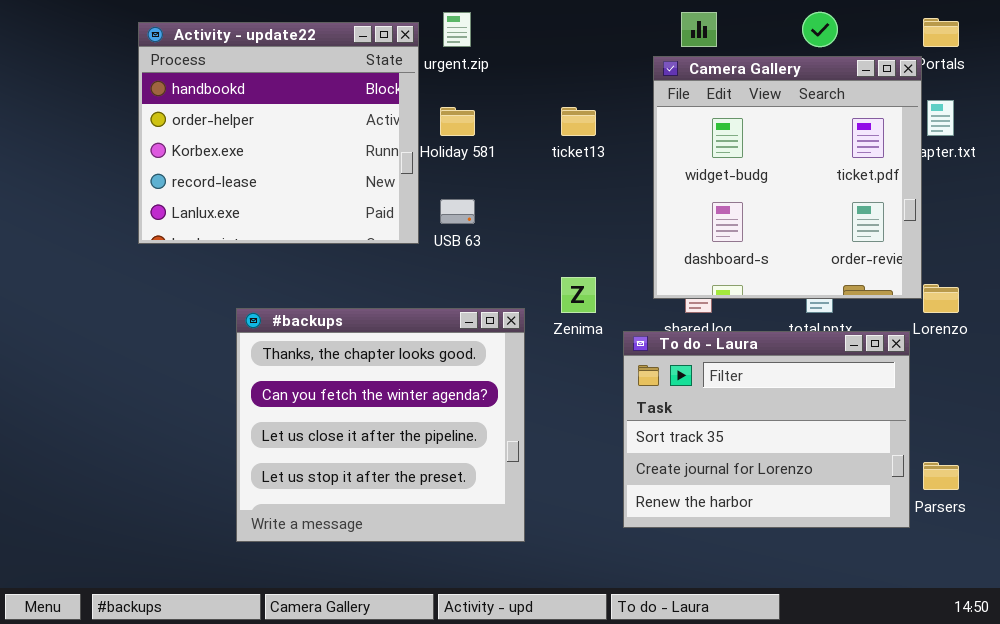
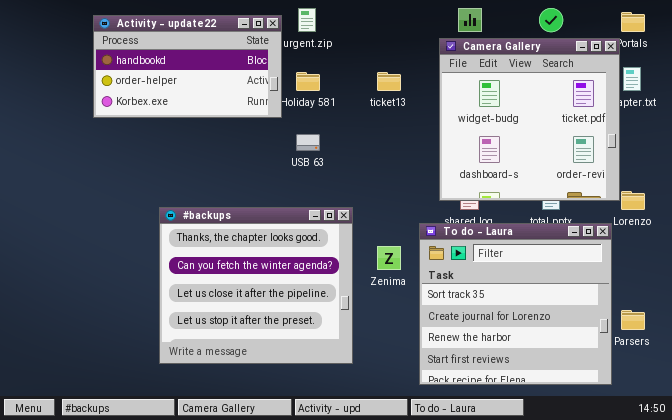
Activity - update22: [138,22,419,244] -> [93,15,282,118], resized
Zenima: [561,277,596,313] -> [377,246,401,270], moved
To do - Laura: [623,331,910,528] -> [419,223,612,385], resized

